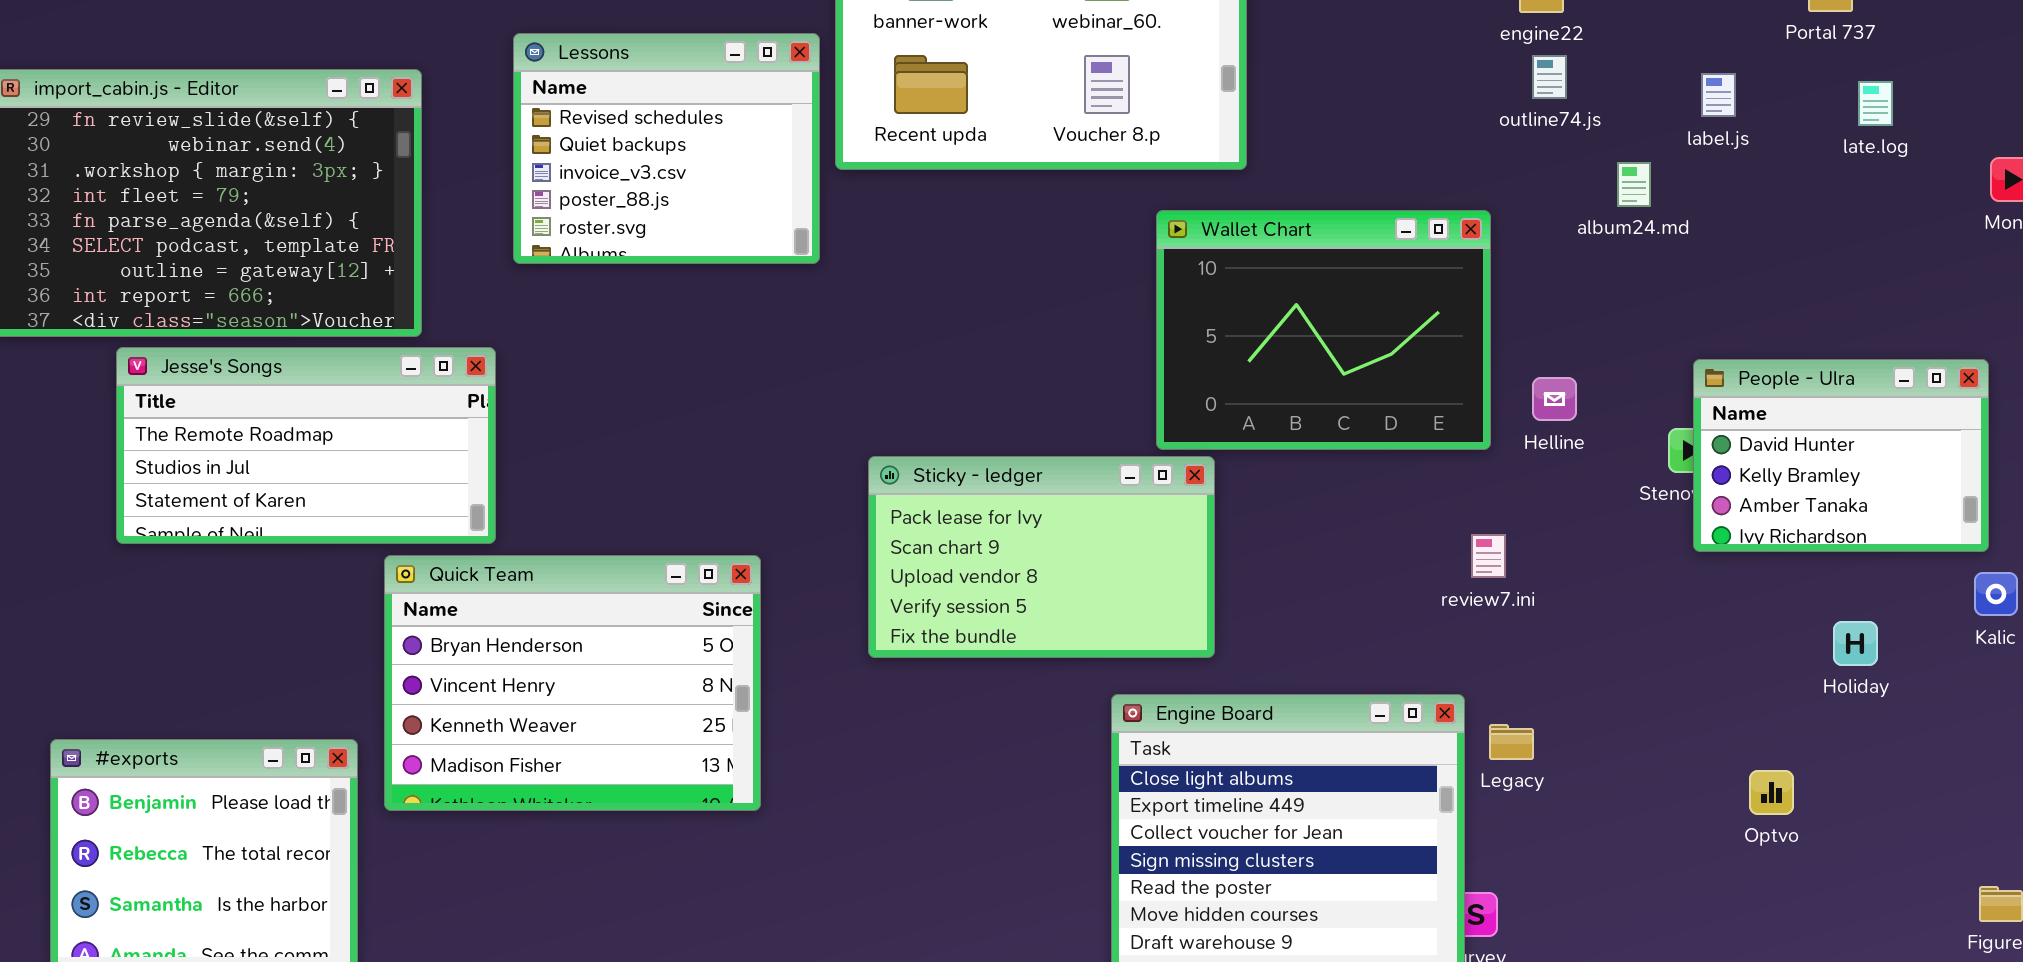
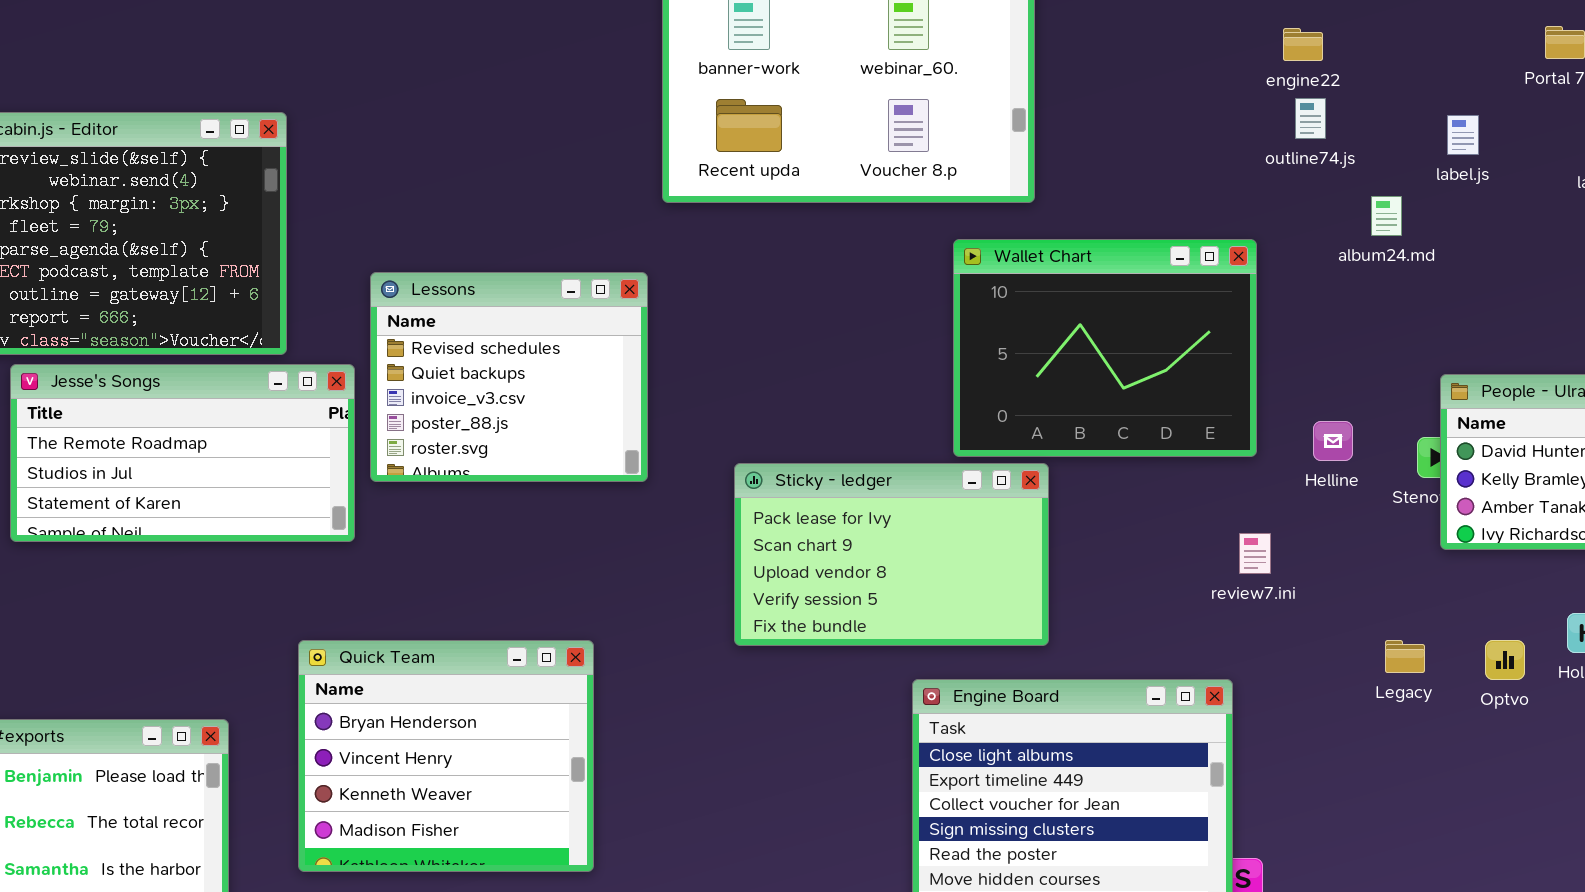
Lessons: [513,33,820,264] -> [370,272,648,482], moved
Helline: [1532,377,1577,421] -> [1313,421,1353,461], moved
Sticky - ledger: [868,456,1215,658] -> [734,463,1049,646], moved
Quick Team: [384,555,761,811] -> [298,640,594,872], moved, resized
Legacy: [1489,724,1534,760] -> [1385,640,1425,673], moved
Optvo: [1749,770,1794,815] -> [1485,640,1525,680], moved

